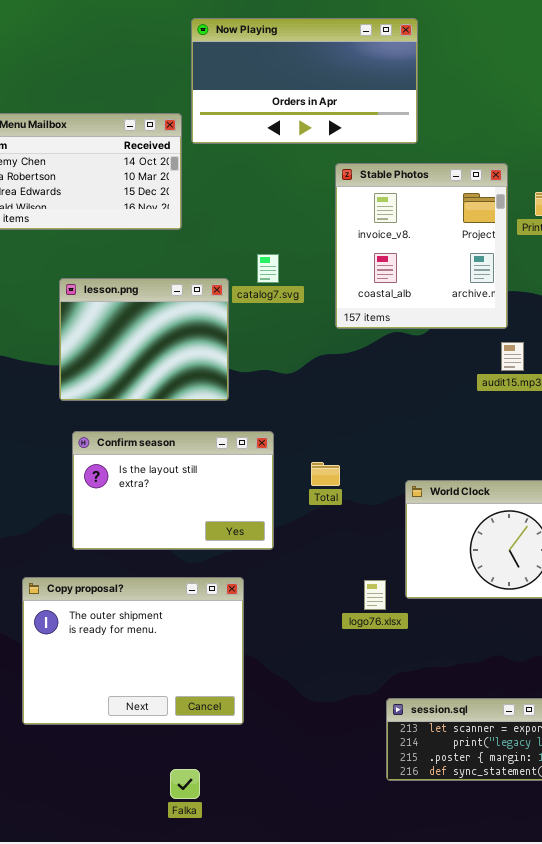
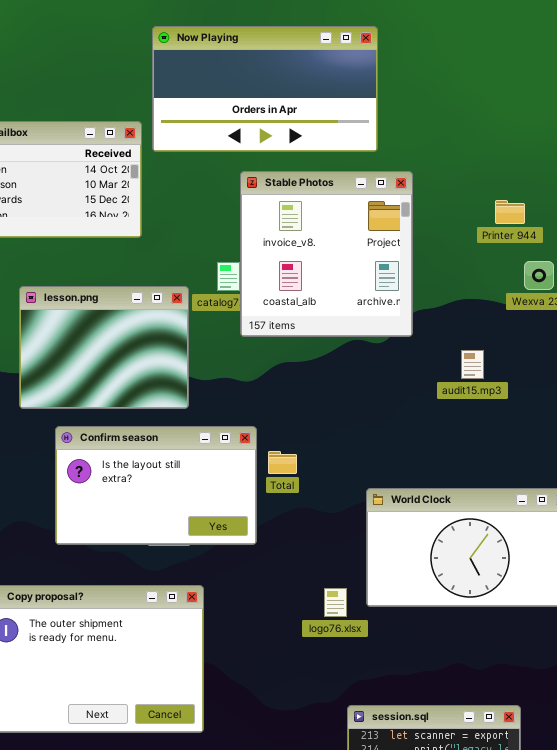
Stable Photos: [335,163,508,329] -> [240,171,413,337], moved
Confirm season: [72,431,274,550] -> [55,426,257,545], moved
Total: [311,462,340,486] -> [268,451,297,474], moved

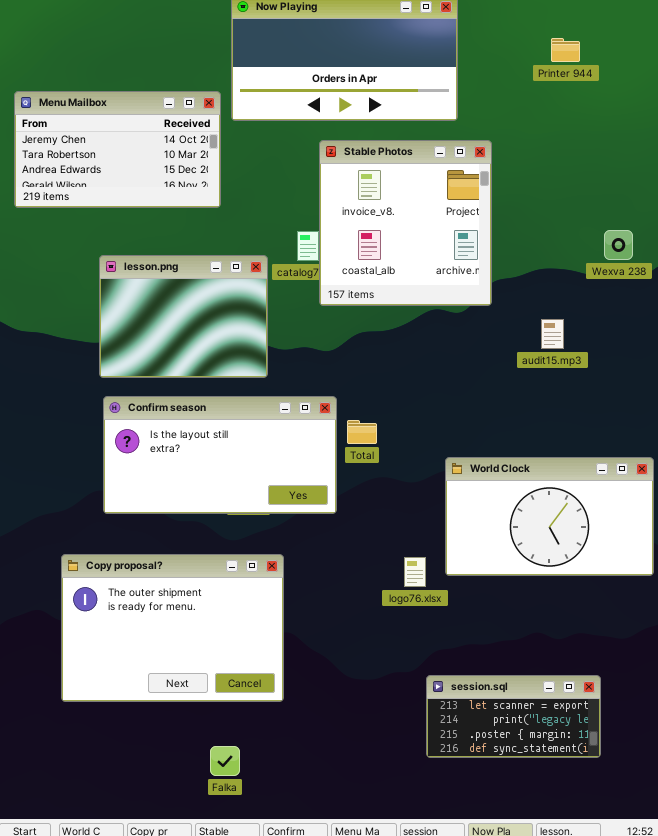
Printer 944: [495,200,525,224] -> [551,38,580,62], moved
Confirm season: [55,426,257,545] -> [103,396,337,514], resized

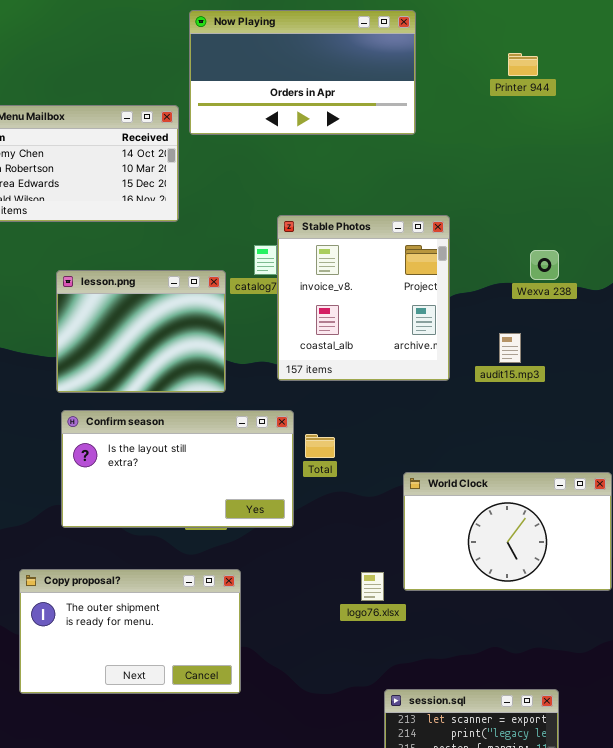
Stable Photos: [319,140,492,306] -> [277,215,450,381], moved
Wexva 238: [604,230,633,260] -> [530,250,559,280], moved
Copy proposal?: [61,554,284,702] -> [19,569,241,694], resized

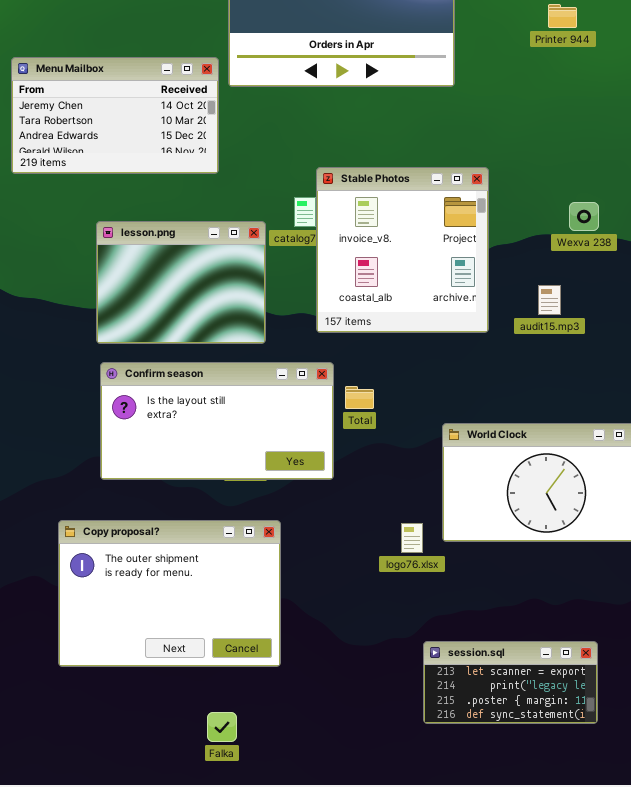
Copy proposal?: [19,569,241,694] -> [58,520,281,667], resized

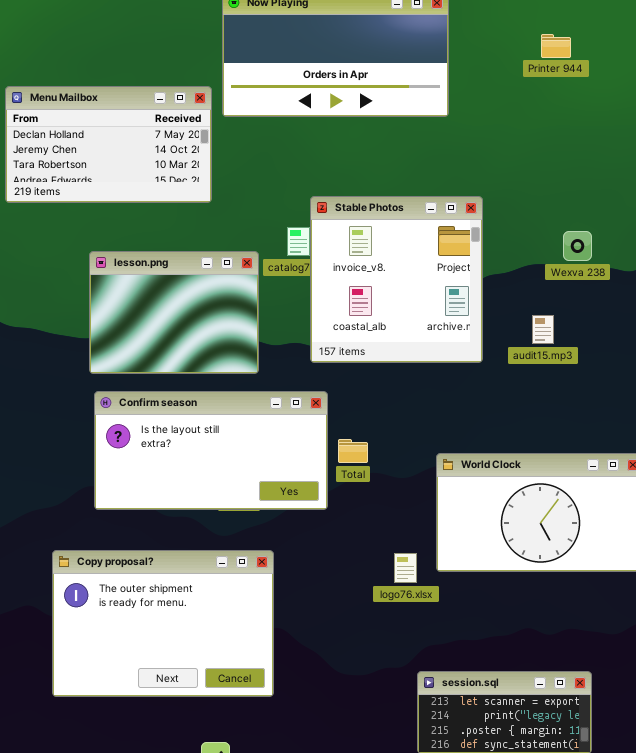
Menu Mailbox: [11,57,219,174] -> [5,86,212,203], scrolled up 1 row
Total: [345,386,374,409] -> [338,439,368,463], moved

